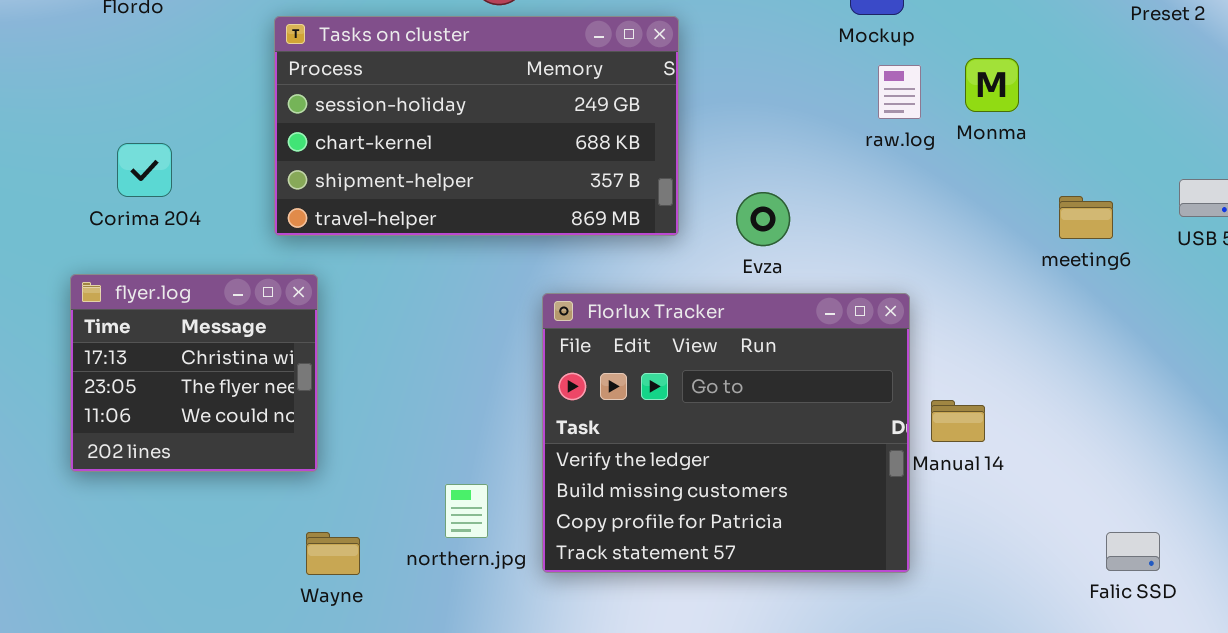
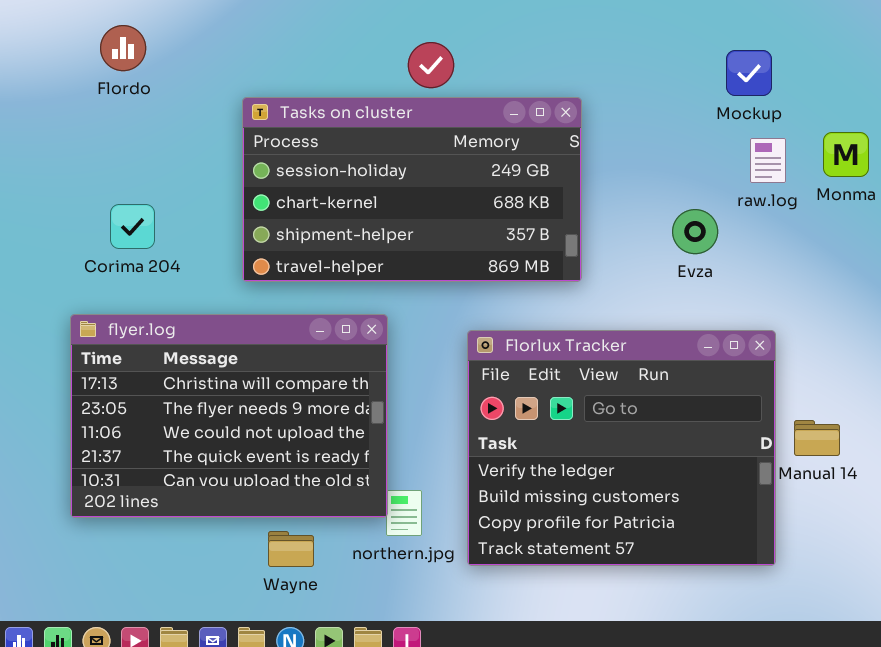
Evza: [736,192,790,246] -> [672,209,718,254], moved
flyer.log: [70,274,318,472] -> [70,314,388,518], resized

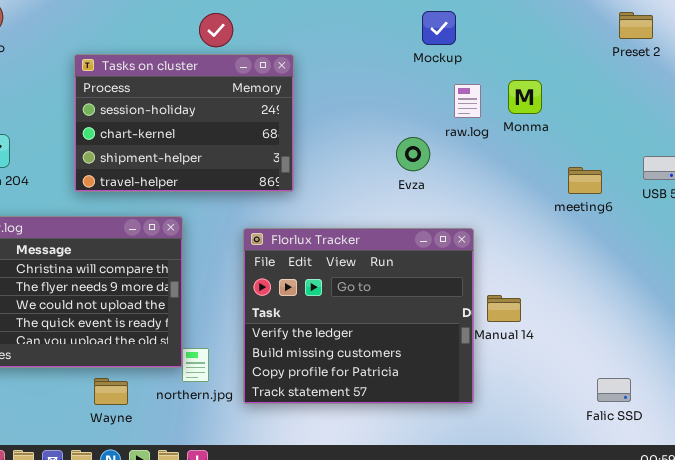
Mockup: [726,50,772,96] -> [422,11,456,45], moved
Tasks on cluster: [242,97,582,282] -> [74,54,294,192], resized

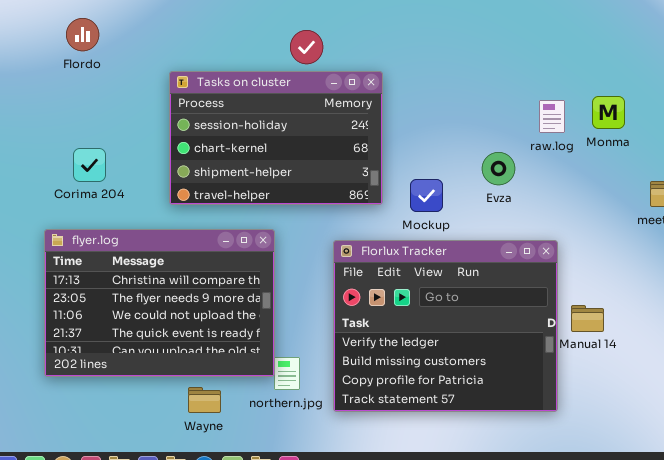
Mockup: [422,11,456,45] -> [410,179,443,212], moved

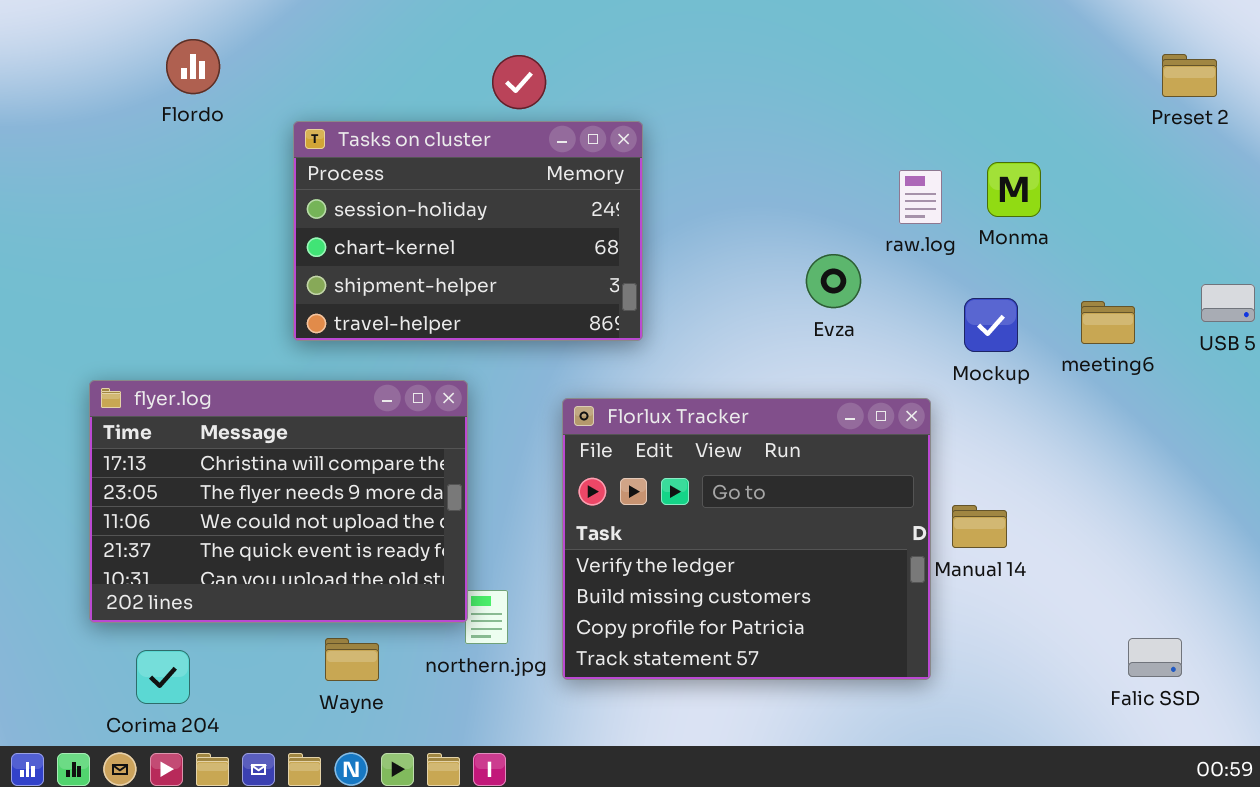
Flordo: [66,18,99,51] -> [166,39,220,94], moved
Corima 204: [73,148,106,182] -> [136,650,190,704], moved
Mockup: [410,179,443,212] -> [964,298,1018,352], moved

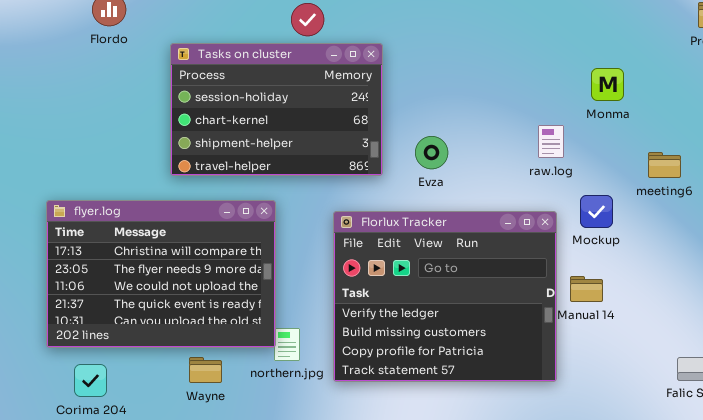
raw.log: [899,170,942,224] -> [538,125,564,158], moved
Evza: [806,254,861,308] -> [415,136,448,169], moved
Mockup: [964,298,1018,352] -> [580,195,613,228], moved

